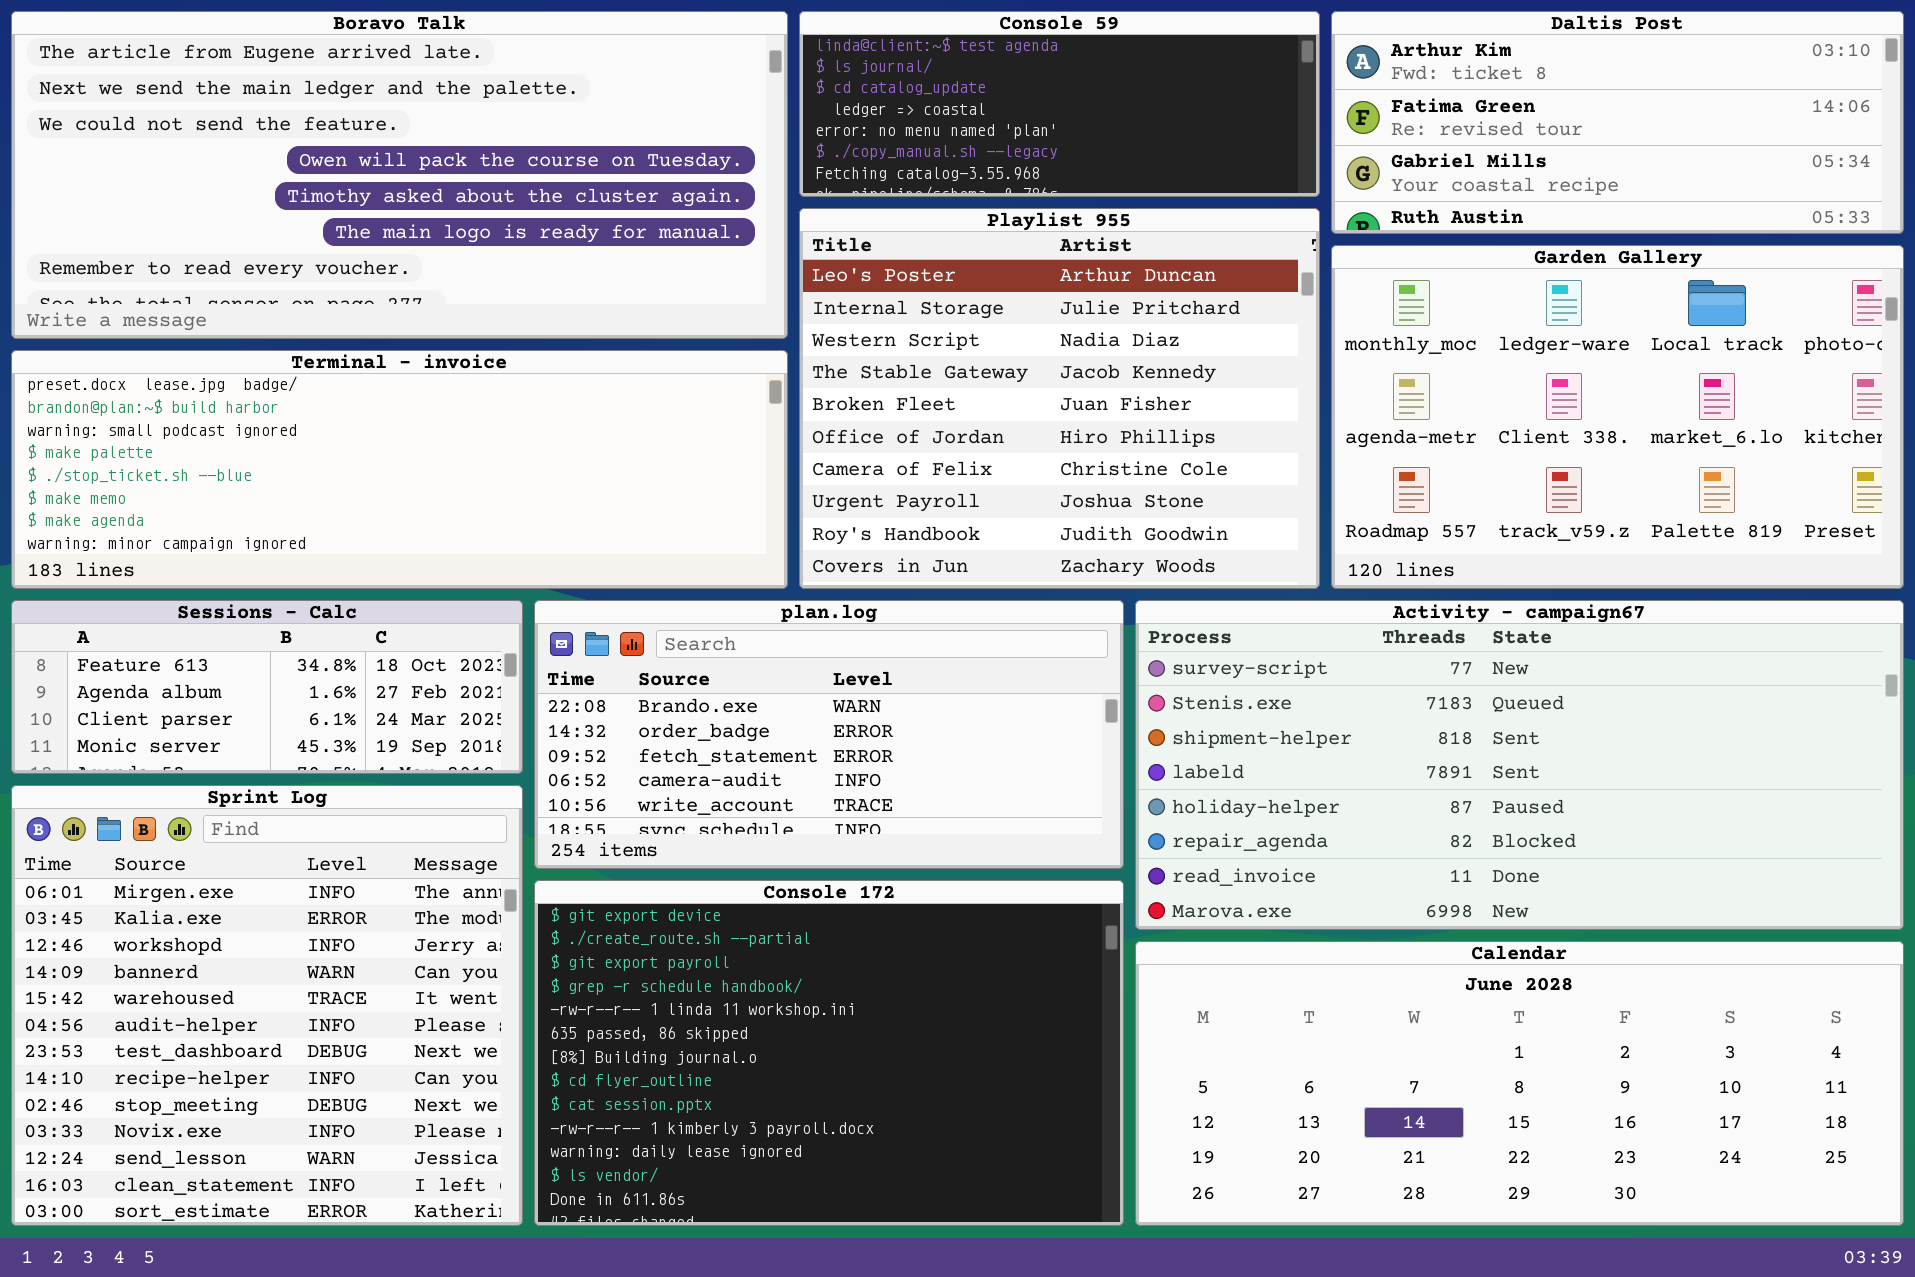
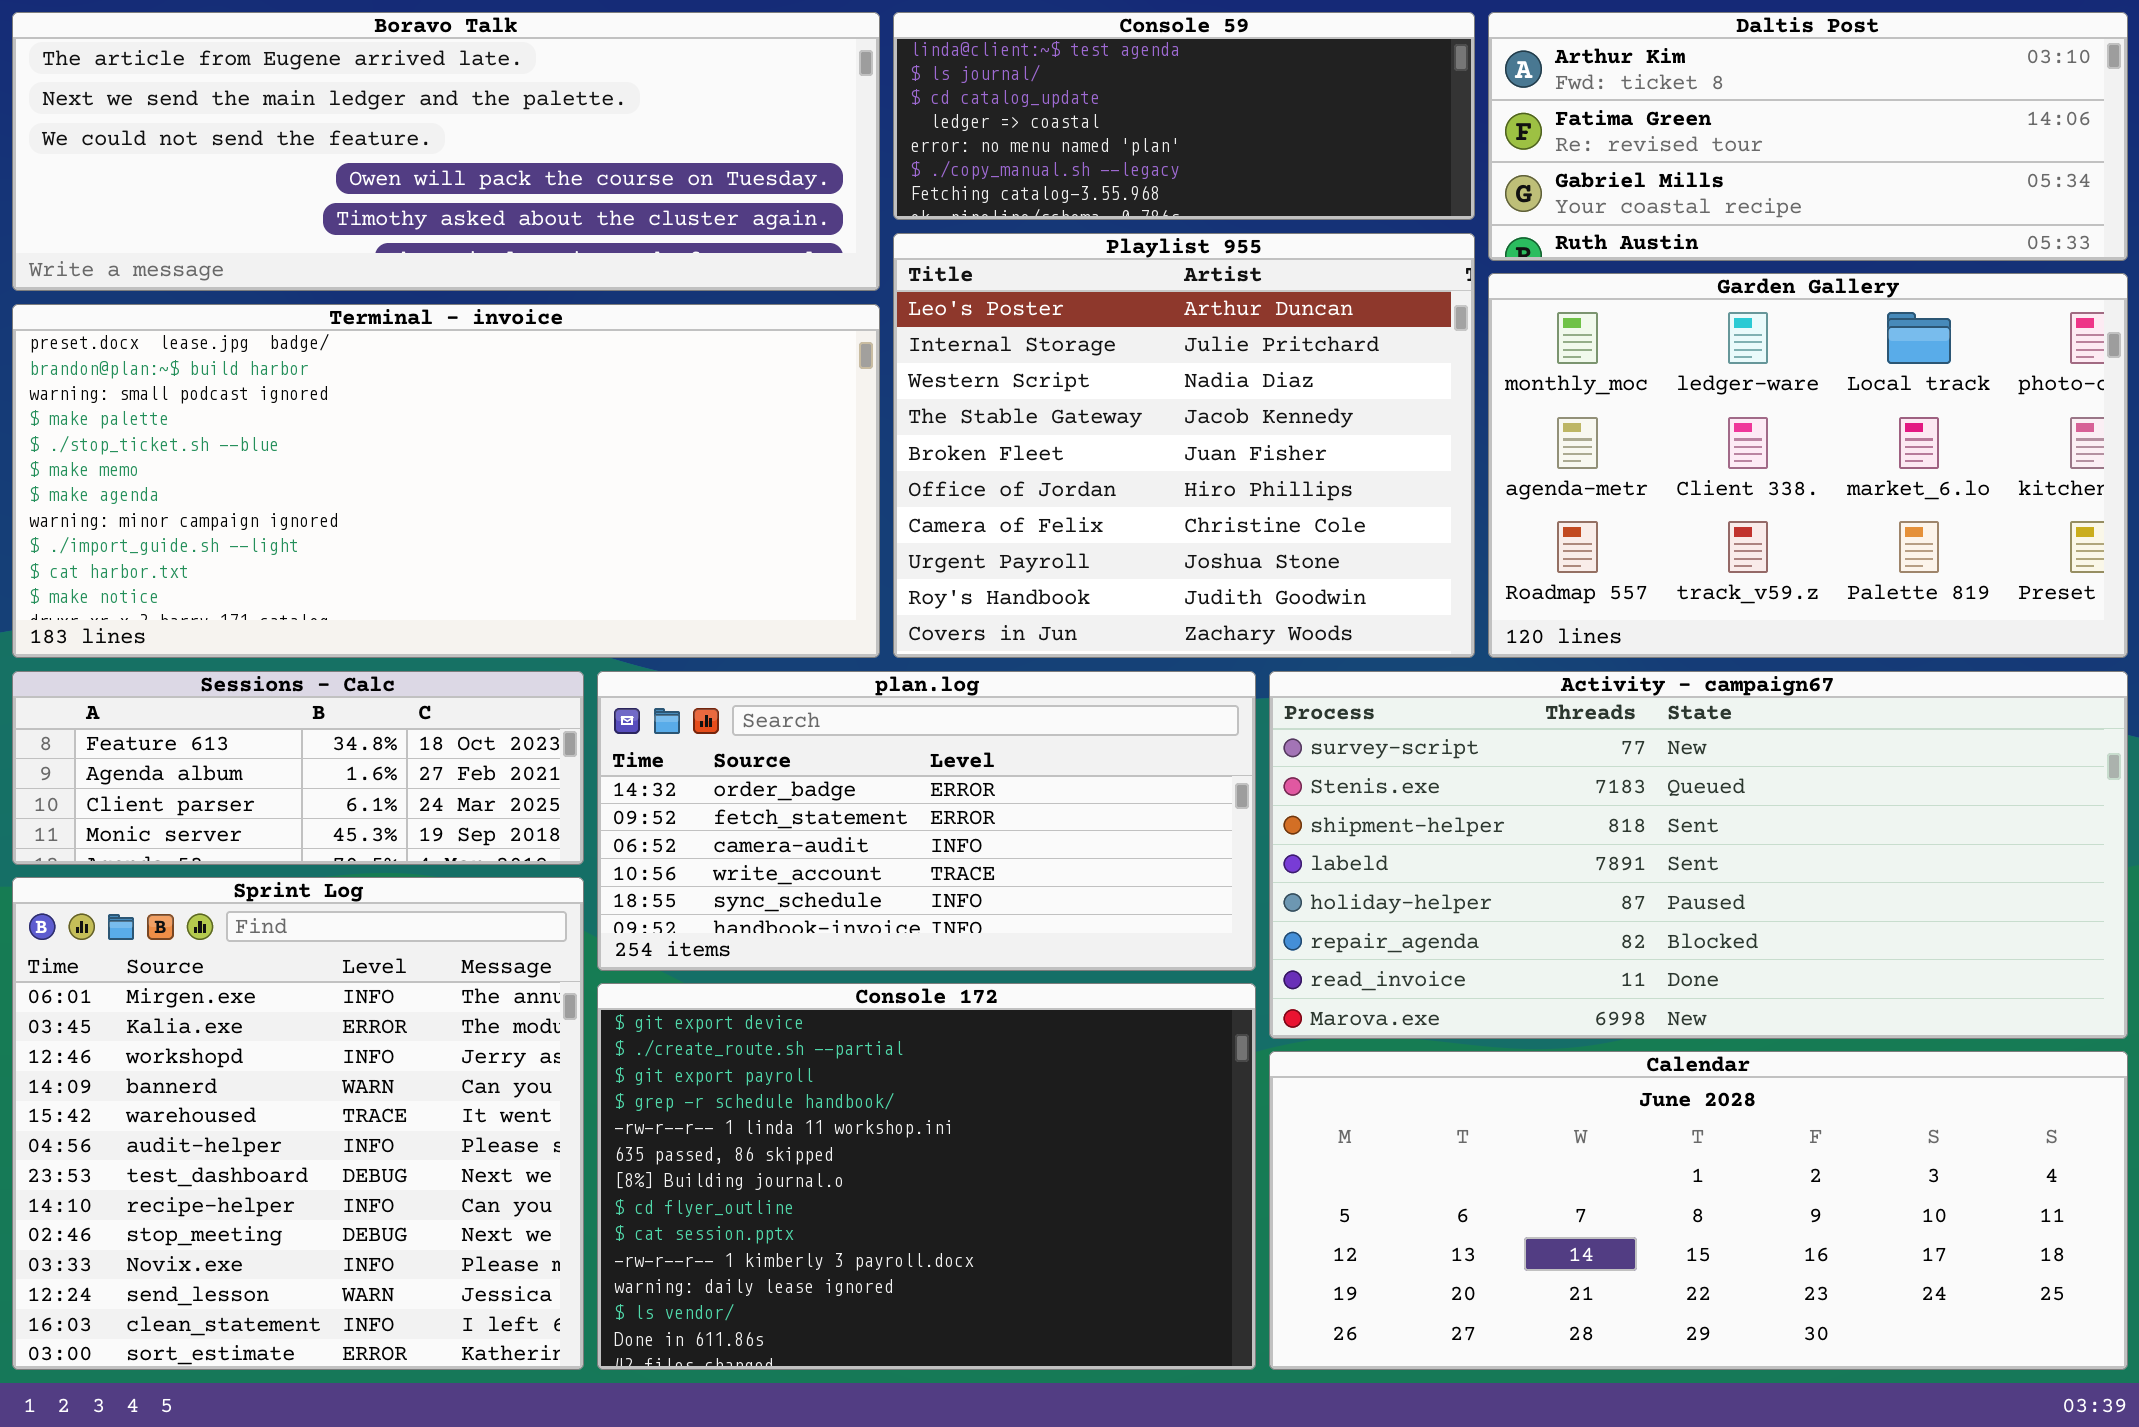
Boravo Talk: [11,11,788,339] -> [12,12,880,291], resized
Terminal - invoice: [11,350,788,589] -> [12,304,880,658], resized
plan.log: [534,600,1124,869] -> [597,671,1256,971], scrolled down 1 row

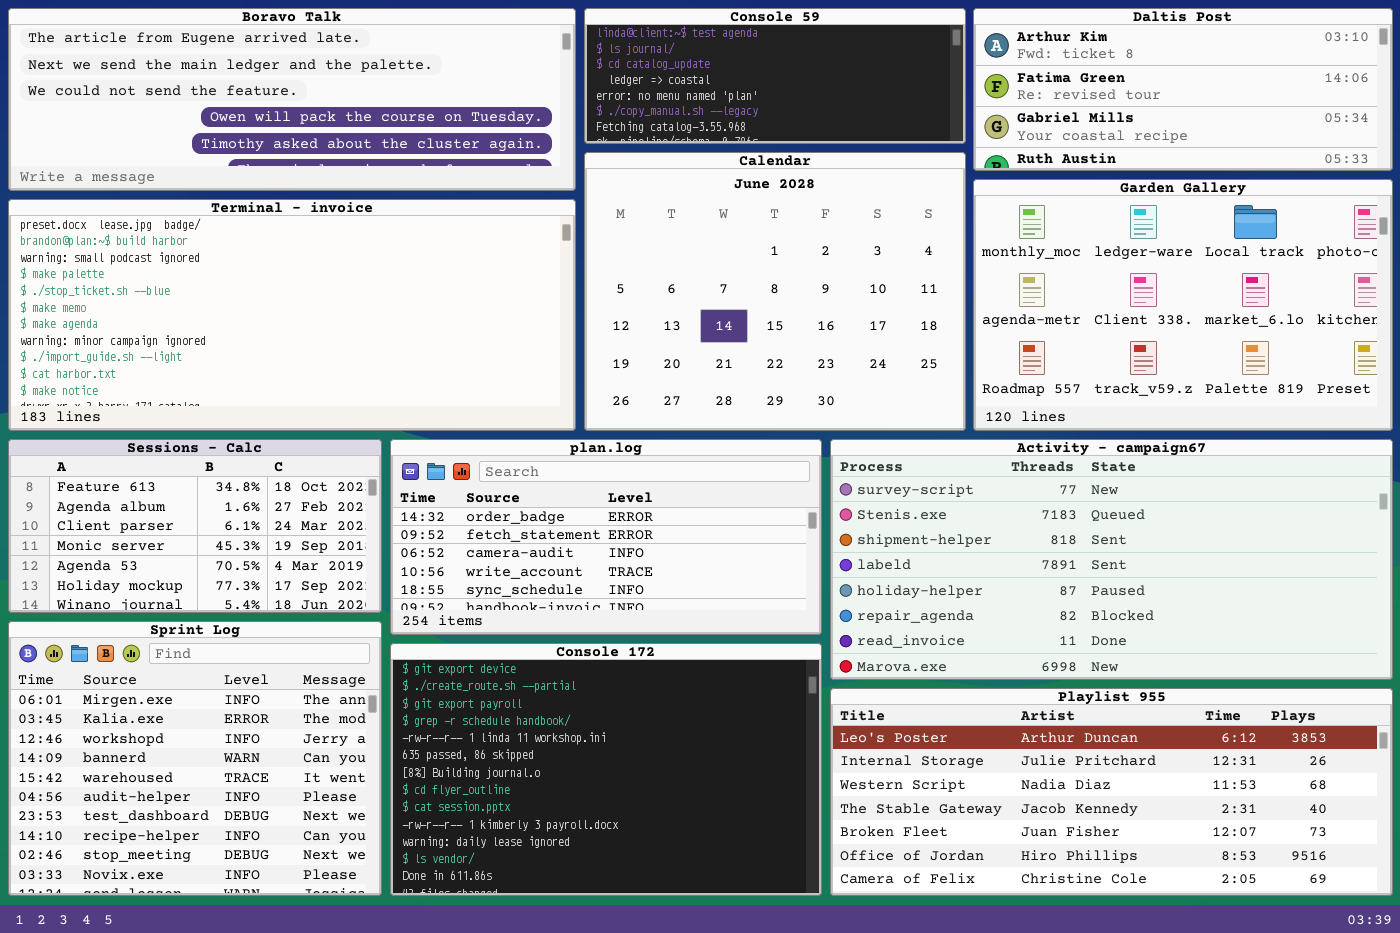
Playlist 955: [893,233,1475,658] -> [830,688,1393,896], moved, resized
Sessions - Calc: [12,671,584,865] -> [8,439,382,613], resized
Sprint Log: [12,877,584,1370] -> [8,621,382,896], resized
Calendar: [1269,1051,2128,1370] -> [584,152,966,431], moved, resized

